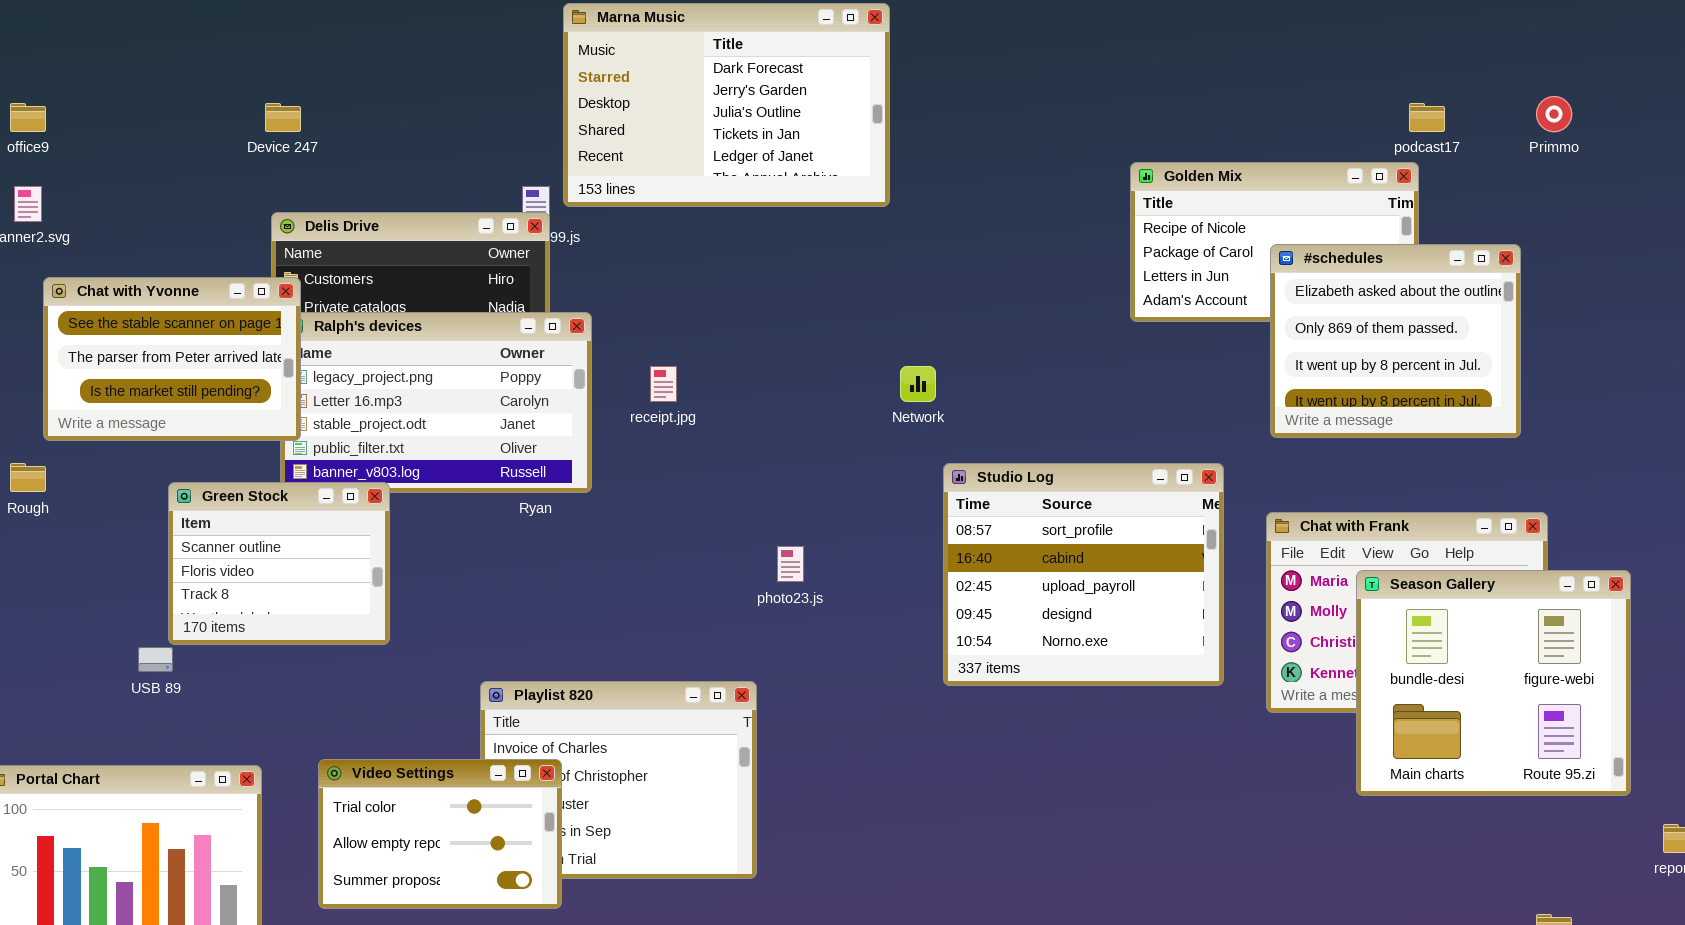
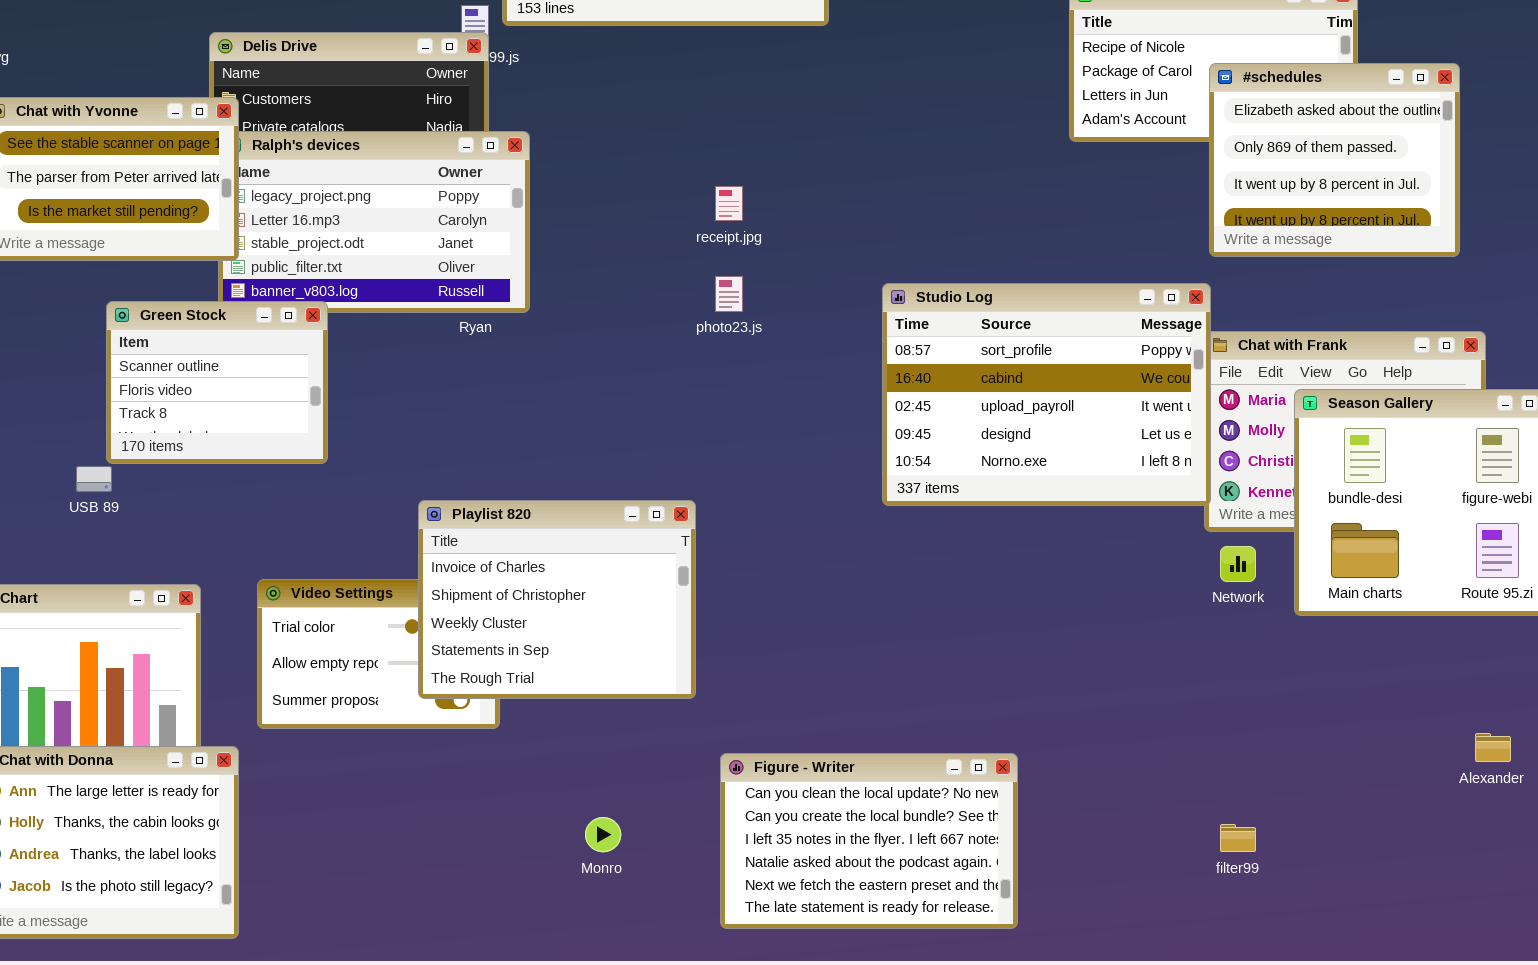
receipt.jpg: [650,366,677,402] -> [715,186,743,221], moved
Network: [900,366,936,402] -> [1220,546,1256,582], moved
Studio Log: [943,463,1224,686] -> [882,283,1211,506], resized
photo23.js: [777,546,804,582] -> [715,276,743,312], moved
Playlist 820: [480,681,757,879] -> [418,500,696,699], raised

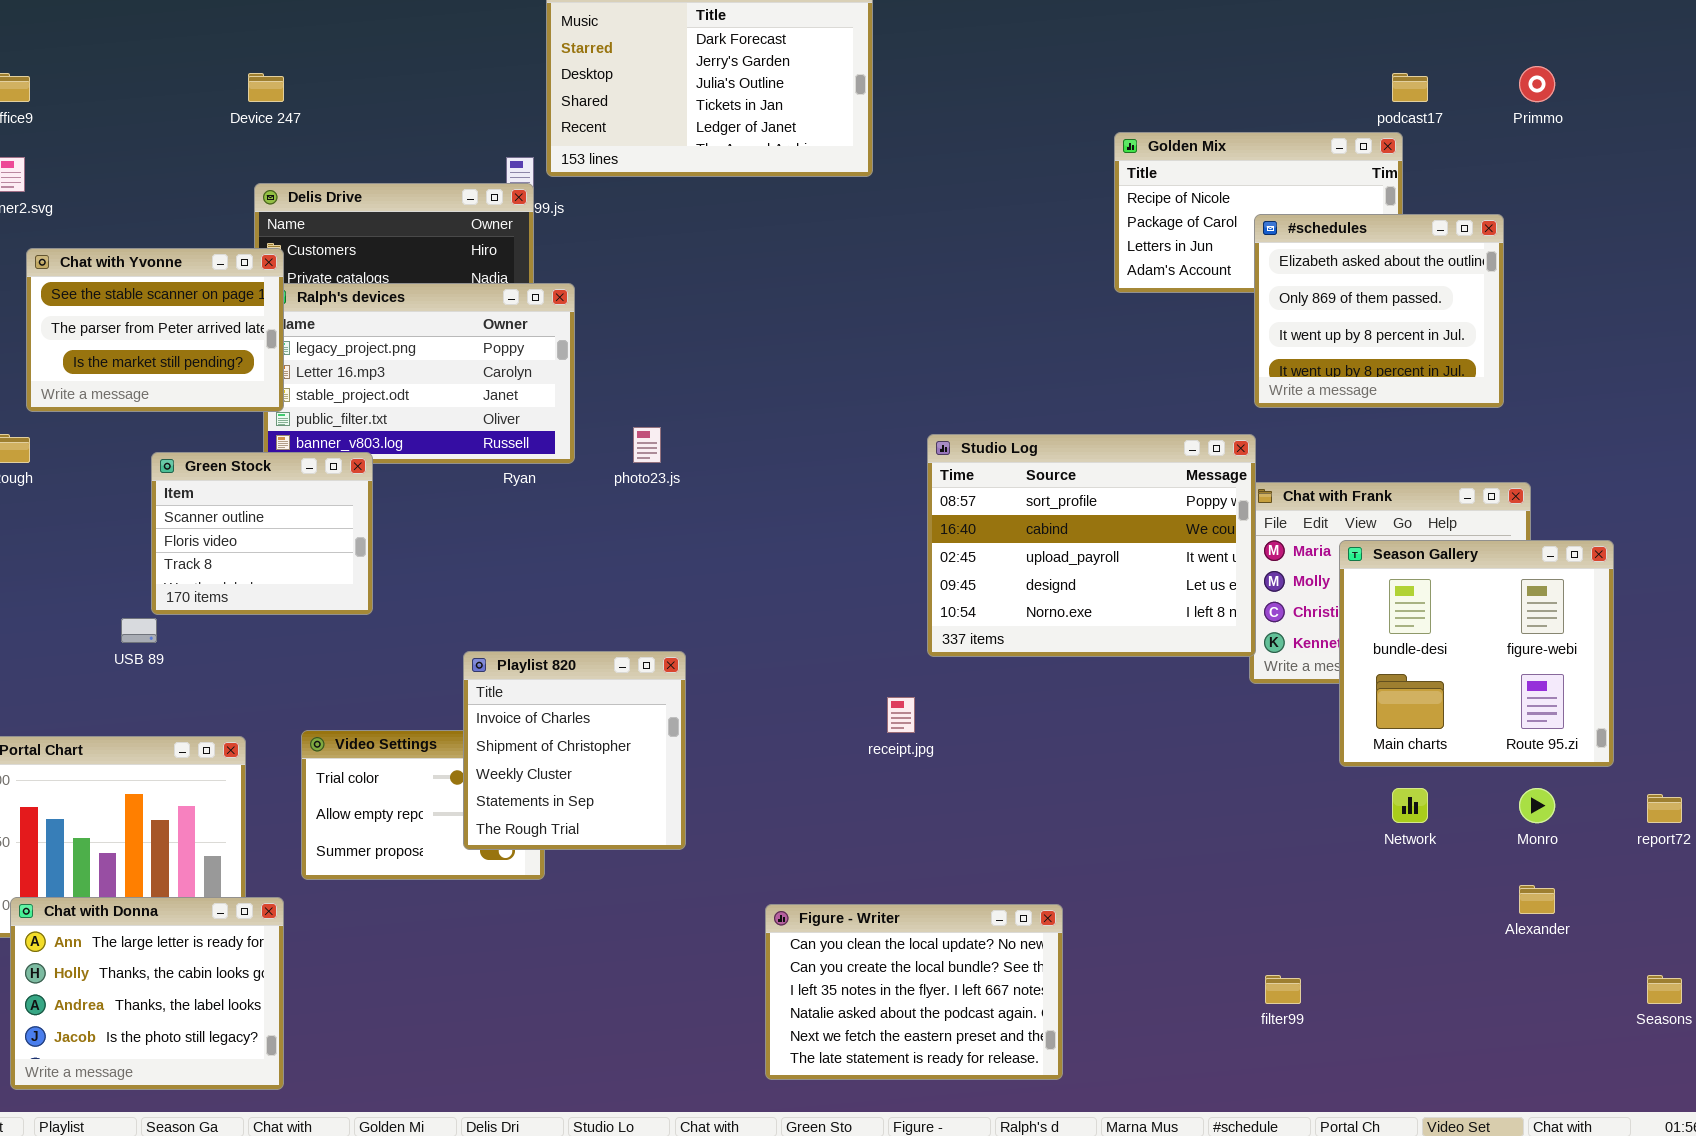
receipt.jpg: [715,186,743,221] -> [887,697,915,733], moved
photo23.js: [715,276,743,312] -> [633,427,661,463], moved
Playlist 820: [418,500,696,699] -> [463,651,686,850], resized
Network: [1220,546,1256,582] -> [1392,788,1428,823], moved
Monro: [585,817,621,852] -> [1519,788,1555,823], moved

